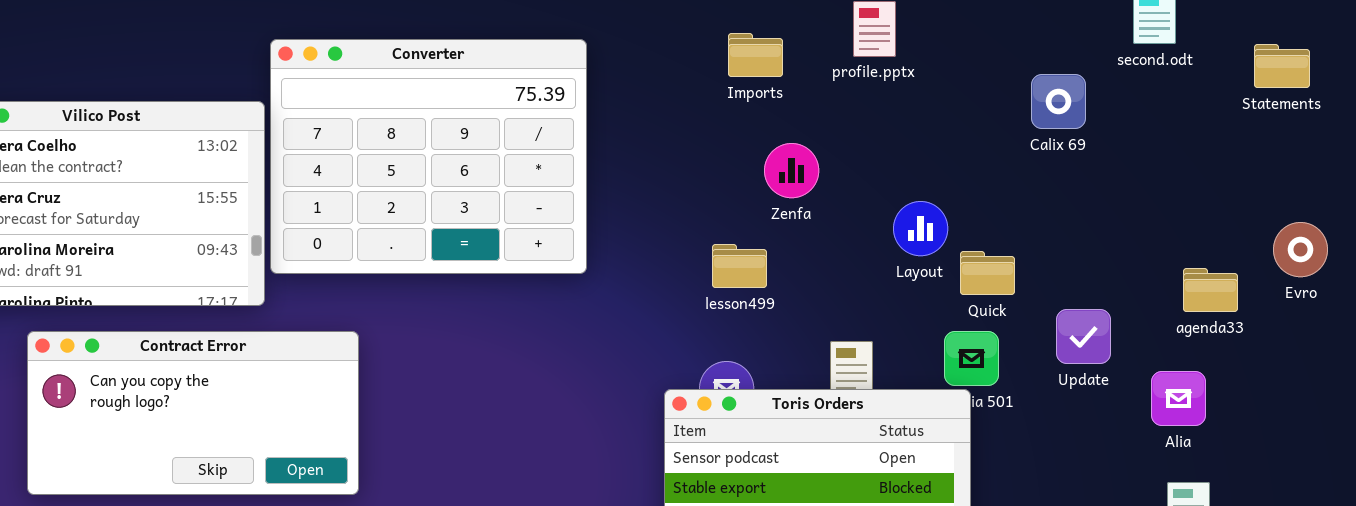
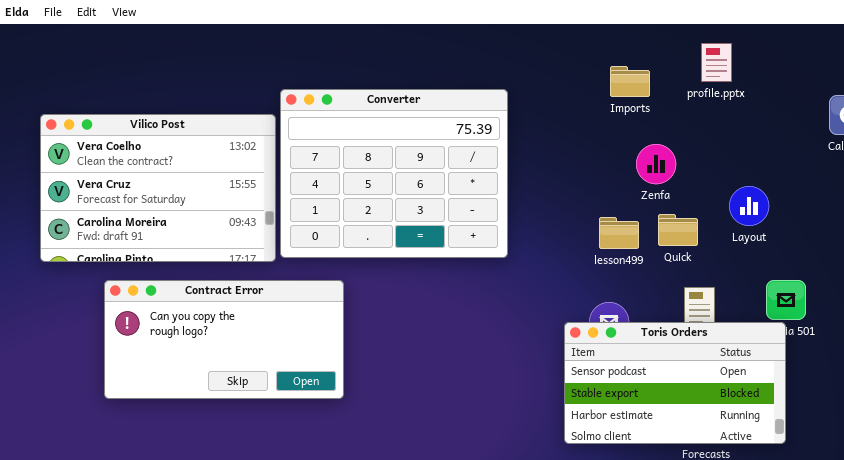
Converter: [270,39,587,274] -> [280,89,508,258], moved
Quick: [960,251,1015,295] -> [658,214,698,246], moved

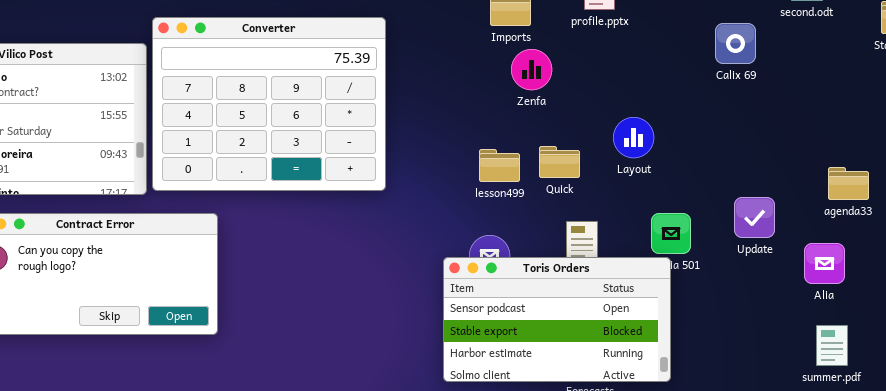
Zenfa: [636,144,676,184] -> [511,49,552,90], moved

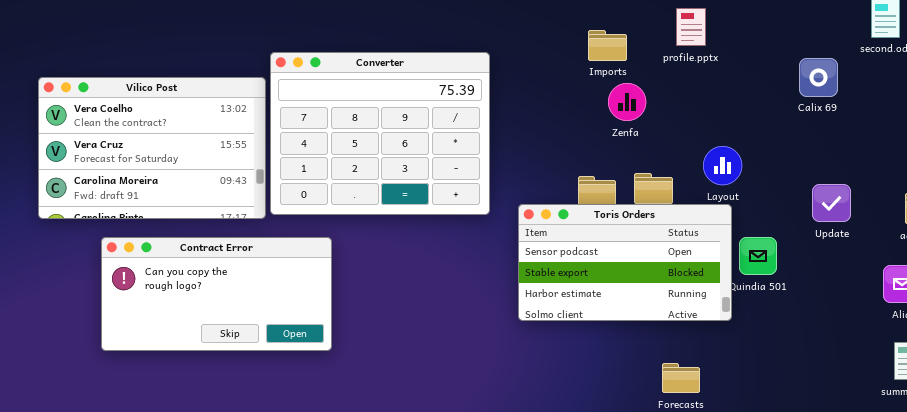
Update: [734,197,775,238] -> [812,184,851,222], moved
Toris Orders: [443,257,671,382] -> [518,204,732,321], moved

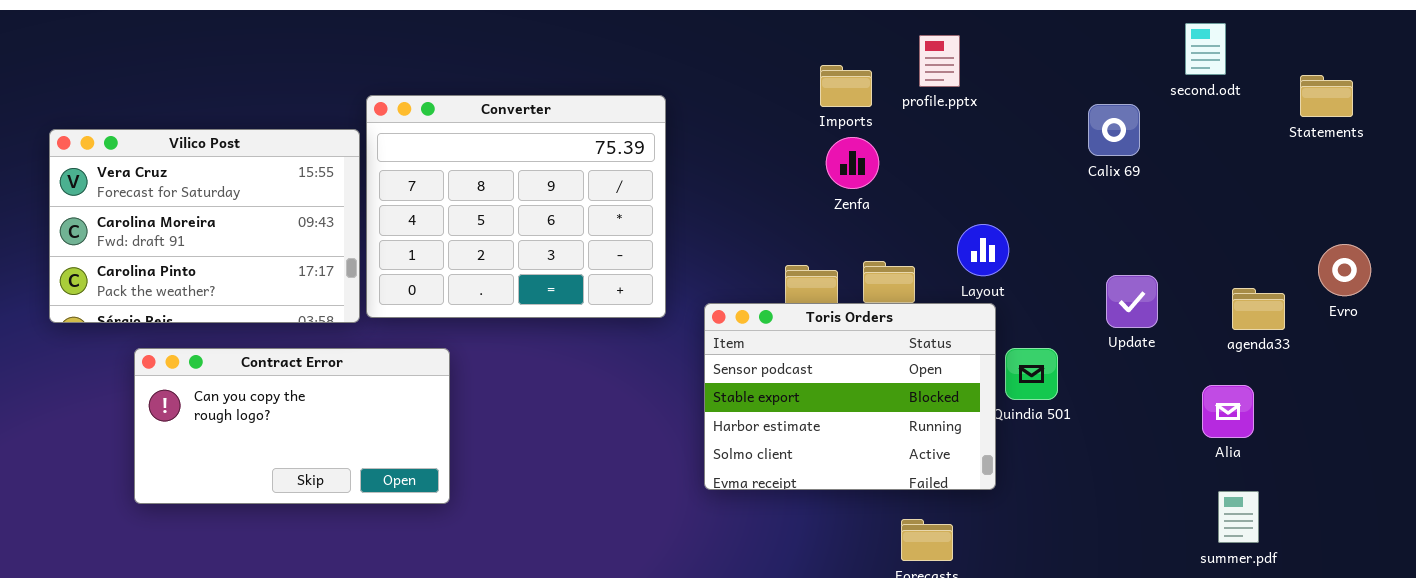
Imports: [588,30,627,61] -> [820,65,872,107], moved
Vilico Post: [38,77,266,219] -> [49,129,360,323], scrolled down 1 row
Toris Orders: [518,204,732,321] -> [704,303,996,490], resized

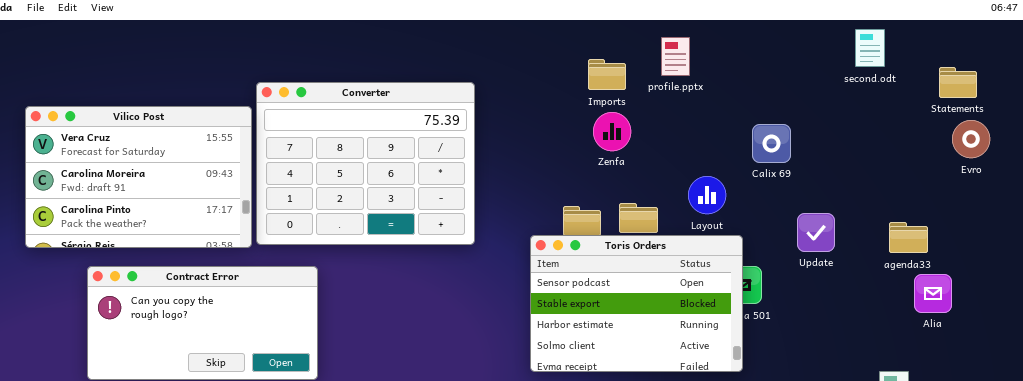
Calix 69: [1088,104,1140,156] -> [752,124,791,163], moved
Evro: [1318,244,1371,296] -> [952,120,990,158], moved
Toris Orders: [704,303,996,490] -> [530,235,743,372], moved
Alia: [1202,385,1254,438] -> [914,274,952,313], moved

